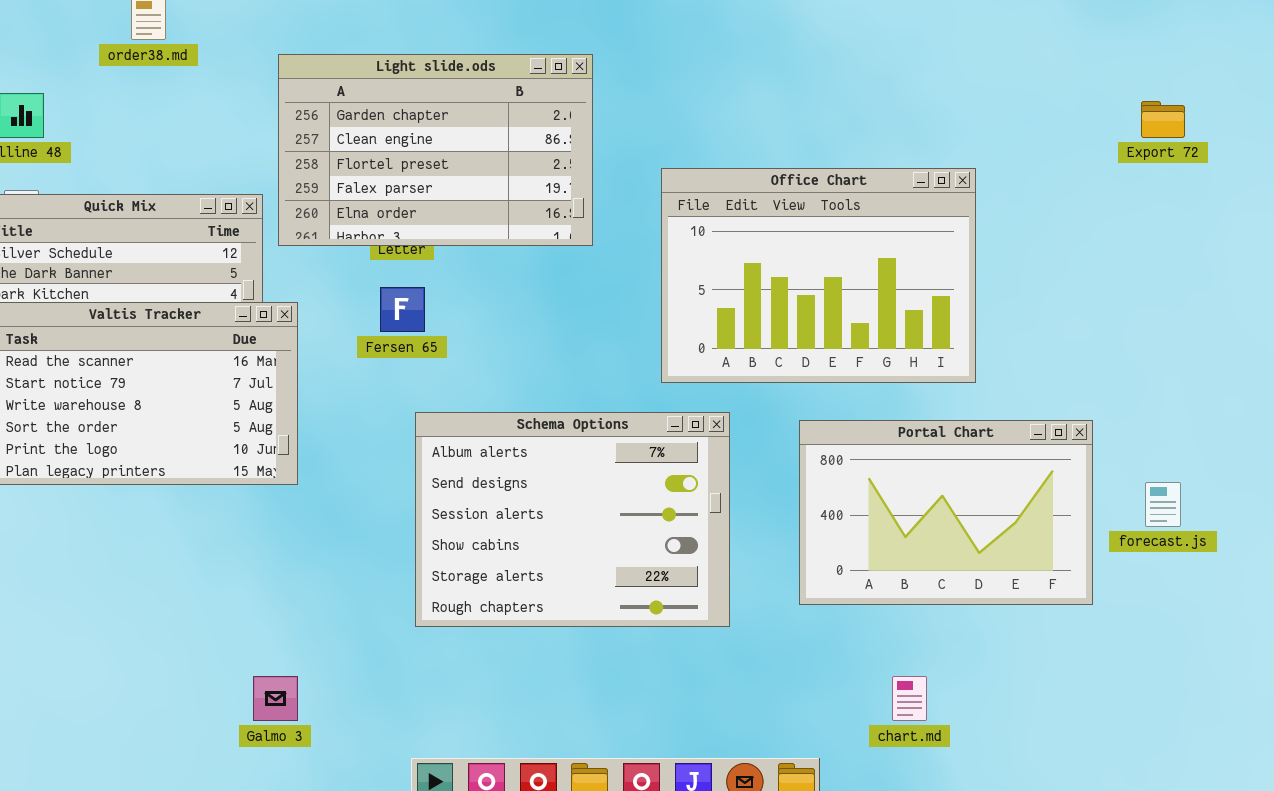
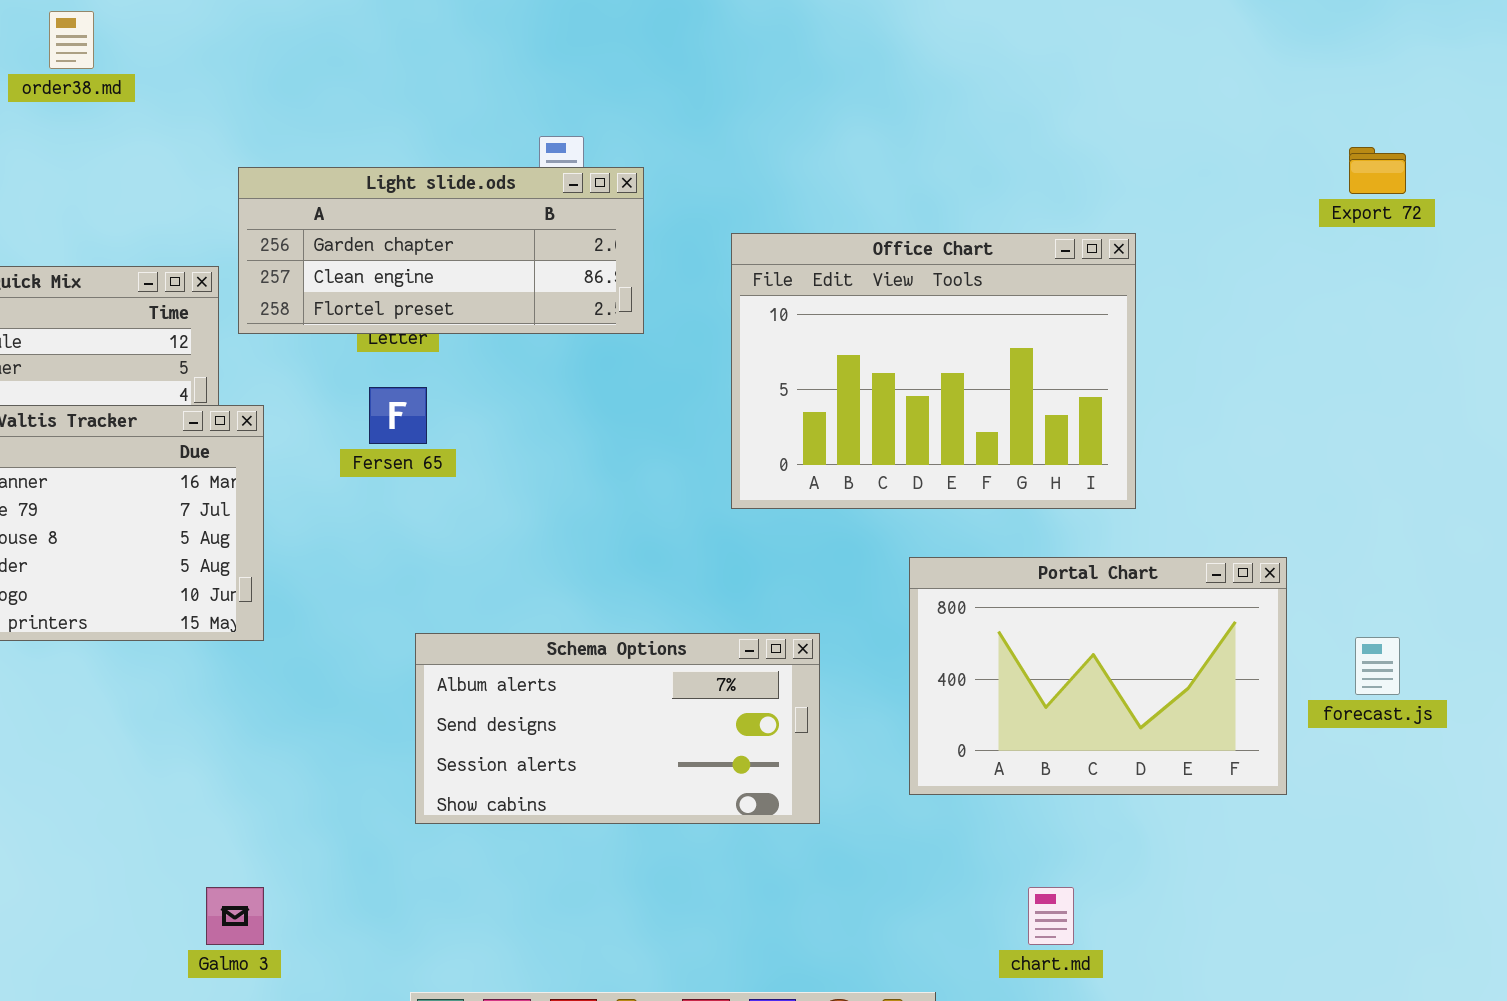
Light slide.ods: [278,54,593,246] -> [238,167,644,334], resized
Schema Options: [415,412,730,627] -> [415,633,820,824], resized

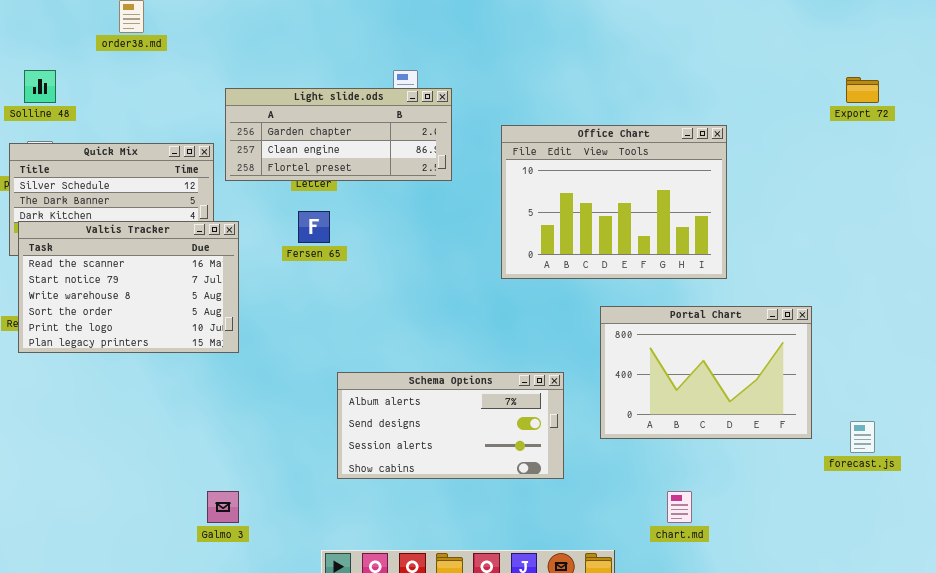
Schema Options: [415,633,820,824] -> [337,372,564,479], moved
forecast.js: [1355,637,1400,695] -> [850,421,875,453], moved

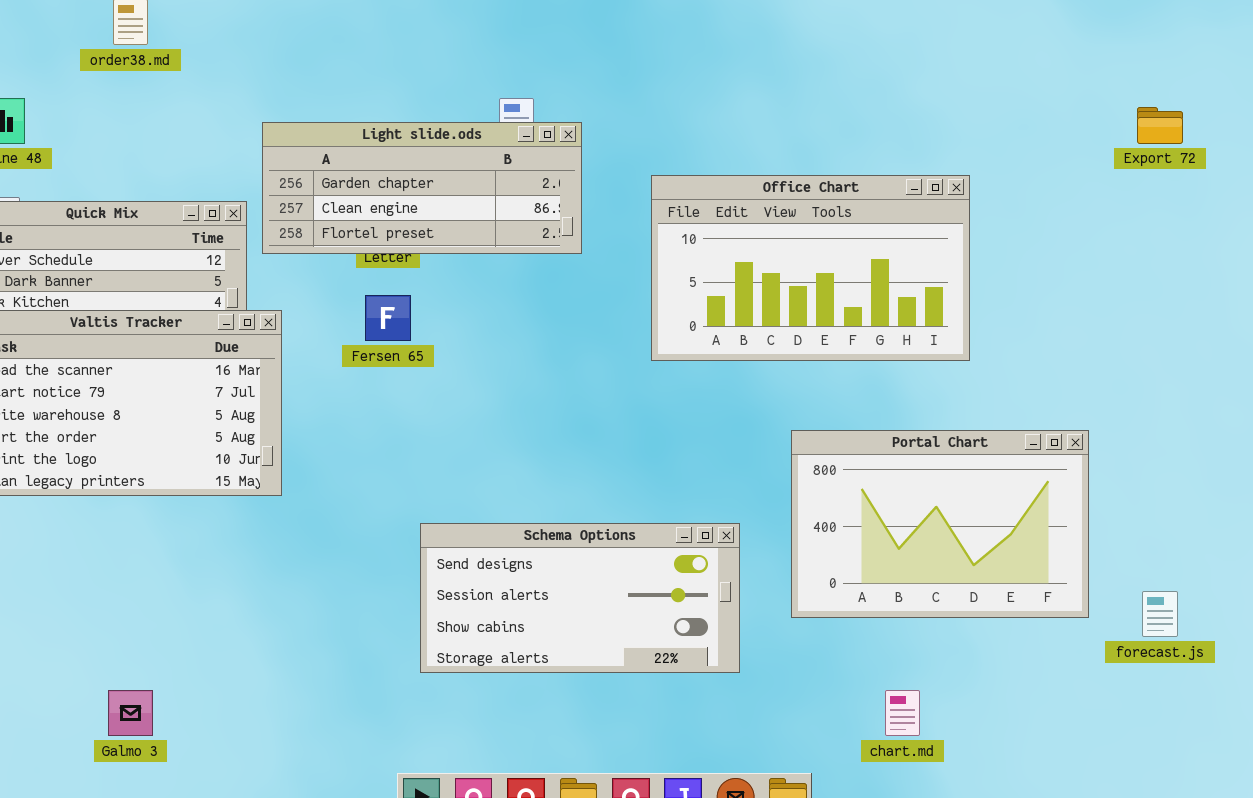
Office Chart: [501,125,727,279] -> [651,175,970,361], resized
Schema Options: [337,372,564,479] -> [420,523,740,673], scrolled down 1 row
Galmo 3: [207,491,239,523] -> [108,690,153,736], moved

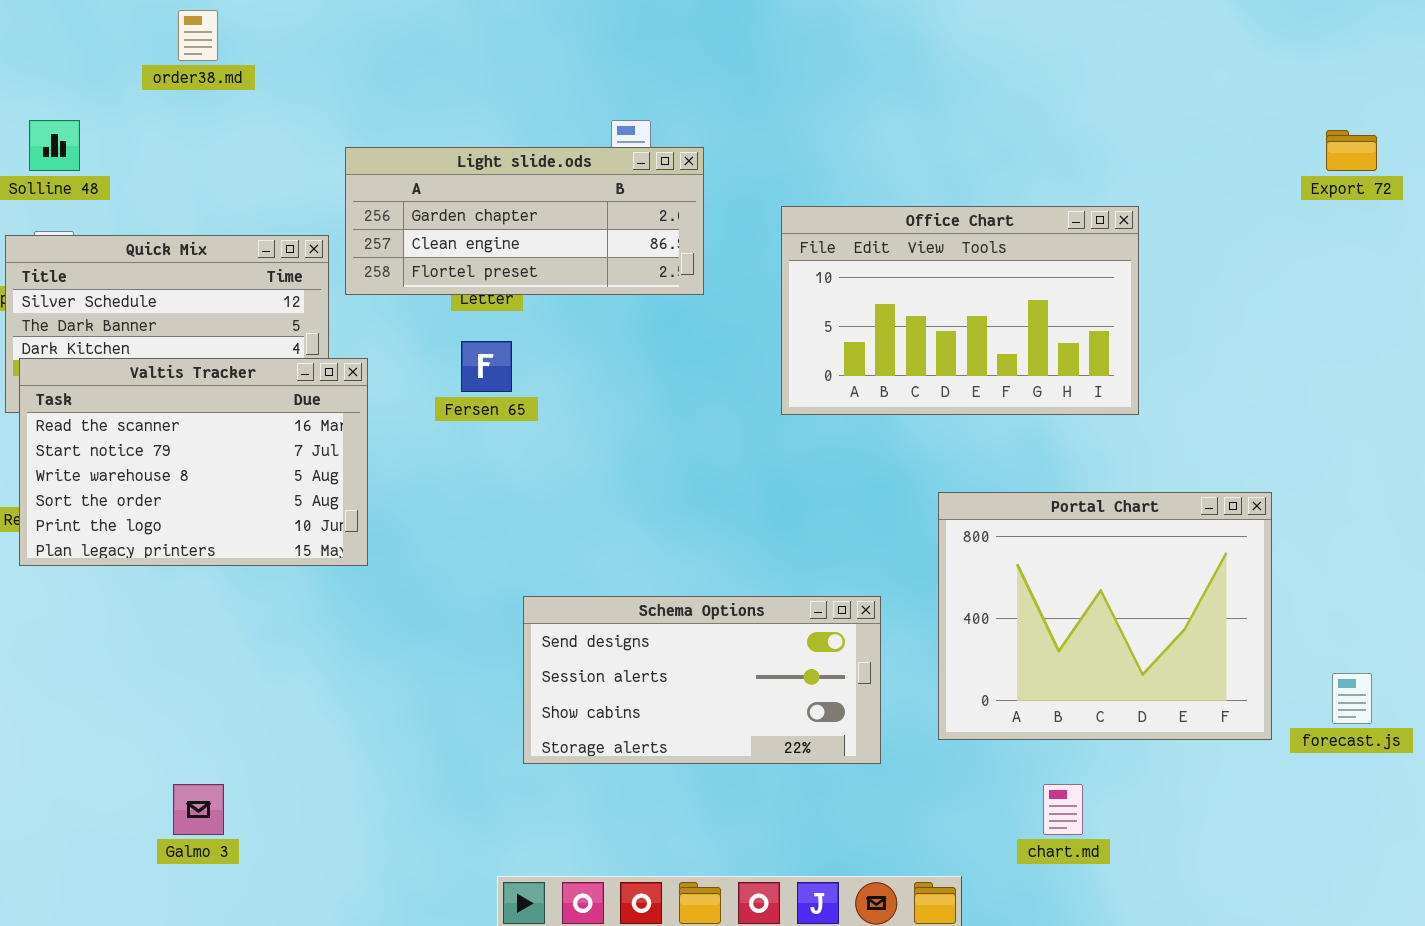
Portal Chart: [791,430,1089,618] -> [938,492,1272,740], resized

